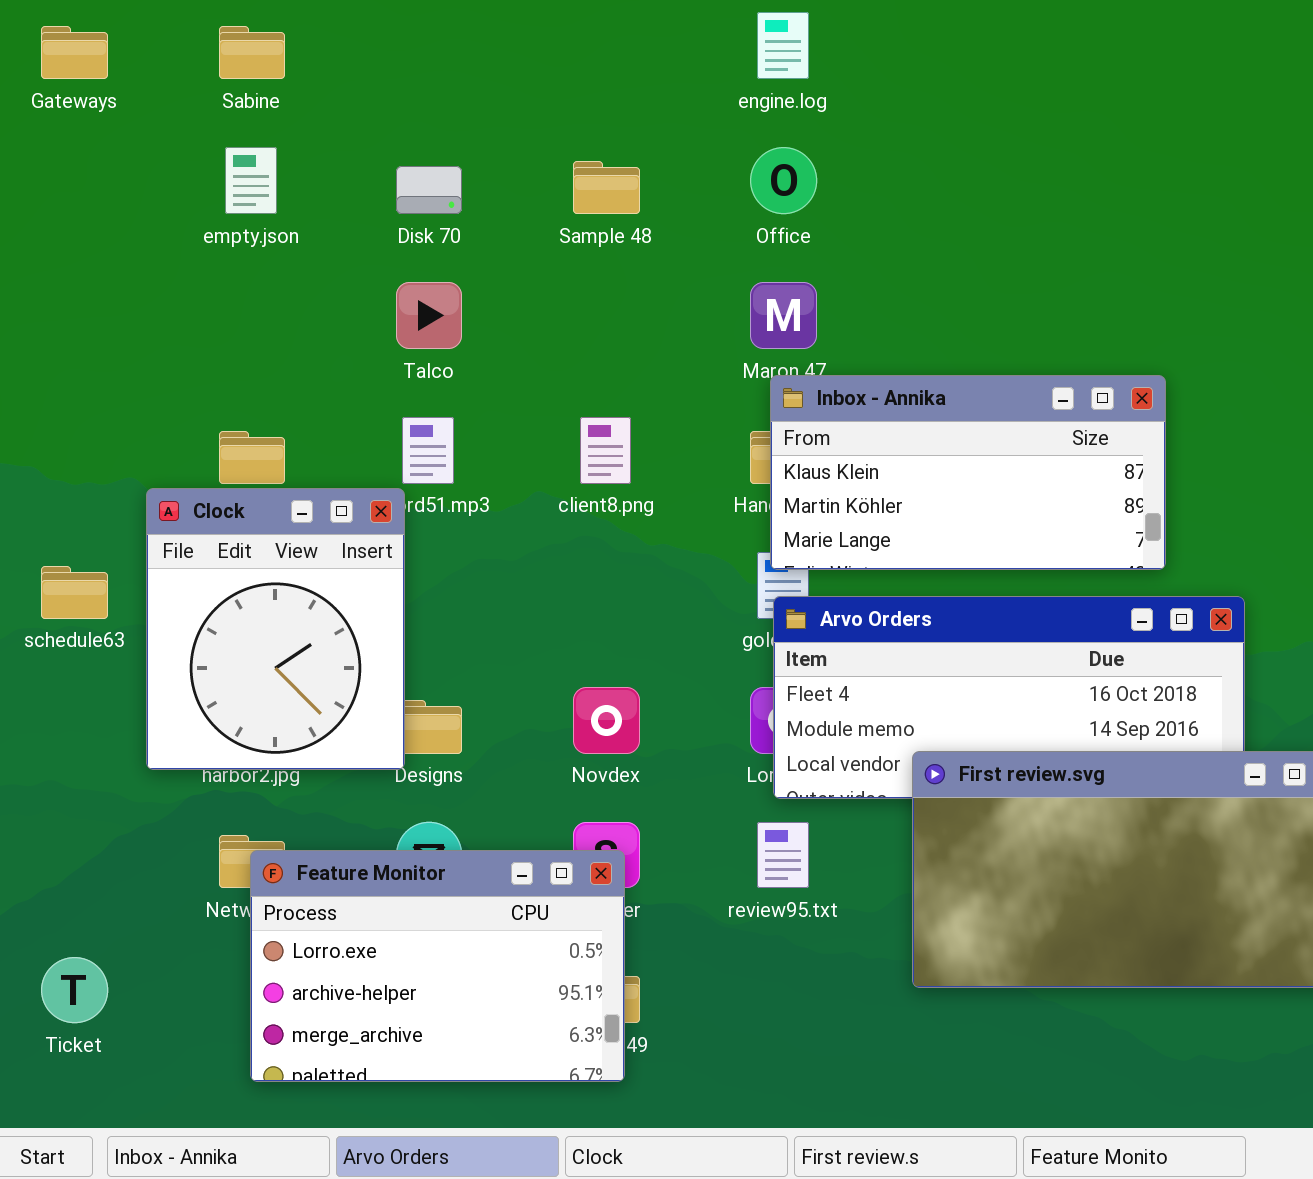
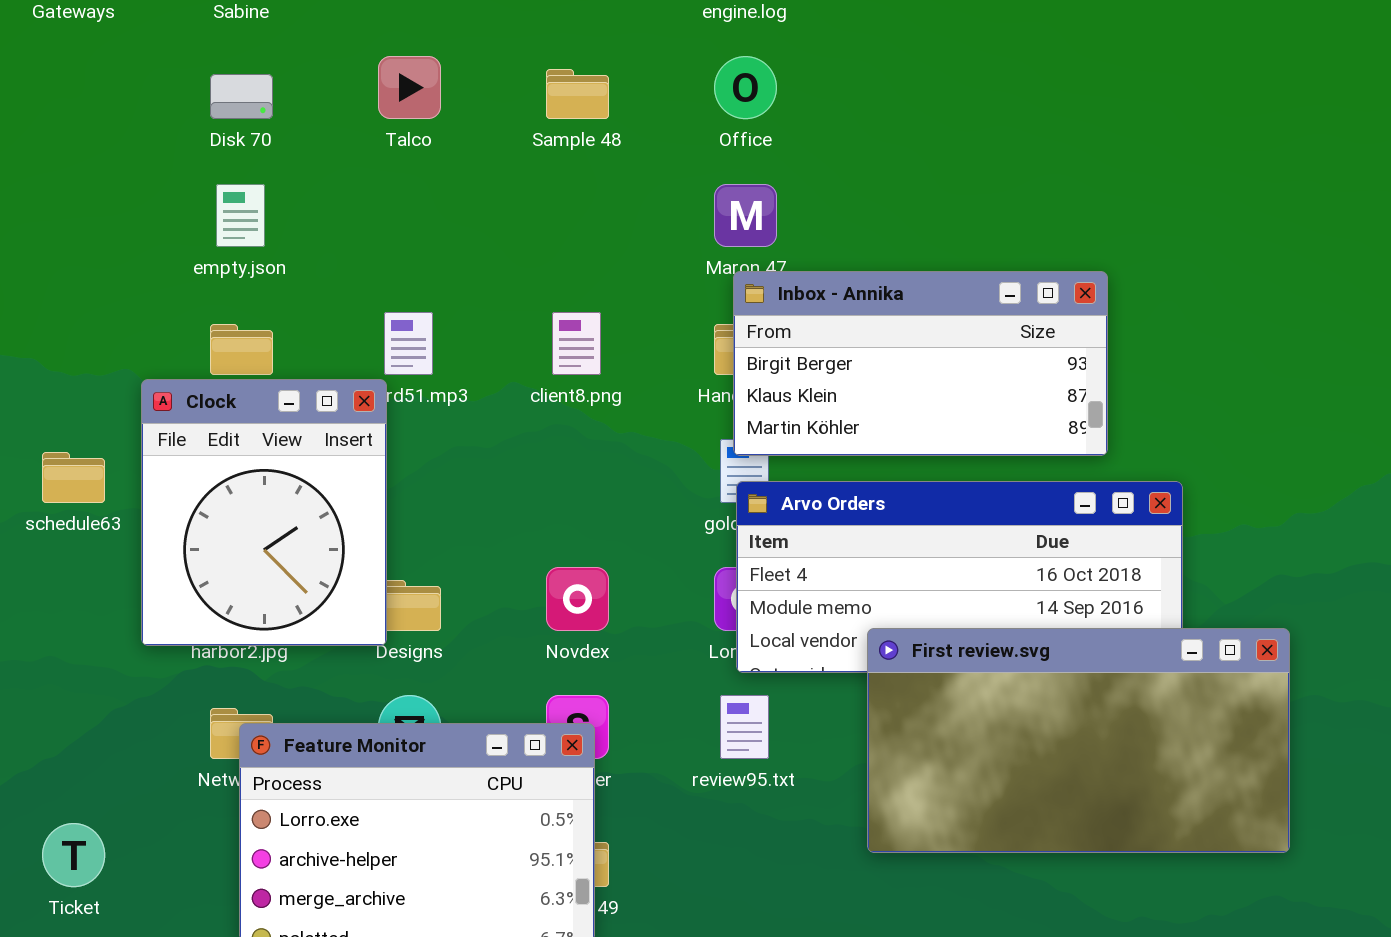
empty.json: [225,147,277,214] -> [216,184,265,247], moved
Disk 70: [396,166,462,214] -> [210,74,273,119], moved
Talco: [396,282,462,349] -> [378,56,441,119], moved
Inbox - Annika: [770,375,1166,570] -> [733,271,1108,456], scrolled up 1 row

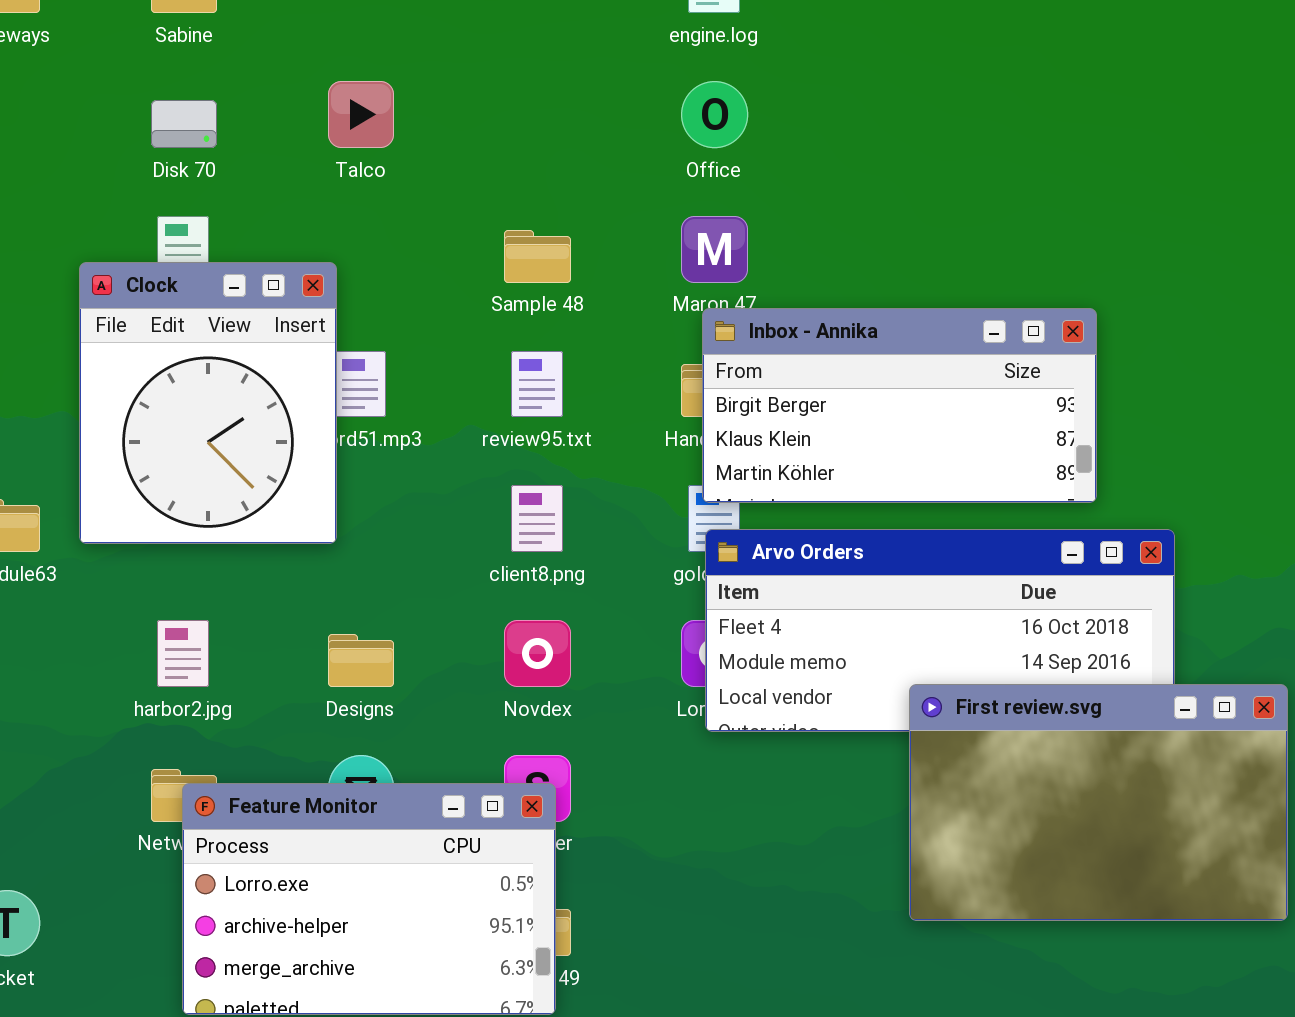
Sample 48: [546,69,609,119] -> [504,230,571,283], moved
client8.png: [552,312,601,375] -> [511,485,563,552], moved
Clock: [141,379,387,646] -> [79,262,337,544], moved
First review.svg: [867,628,1290,853] -> [909,684,1288,921], resized
review95.txt: [720,695,769,759] -> [511,351,563,417], moved

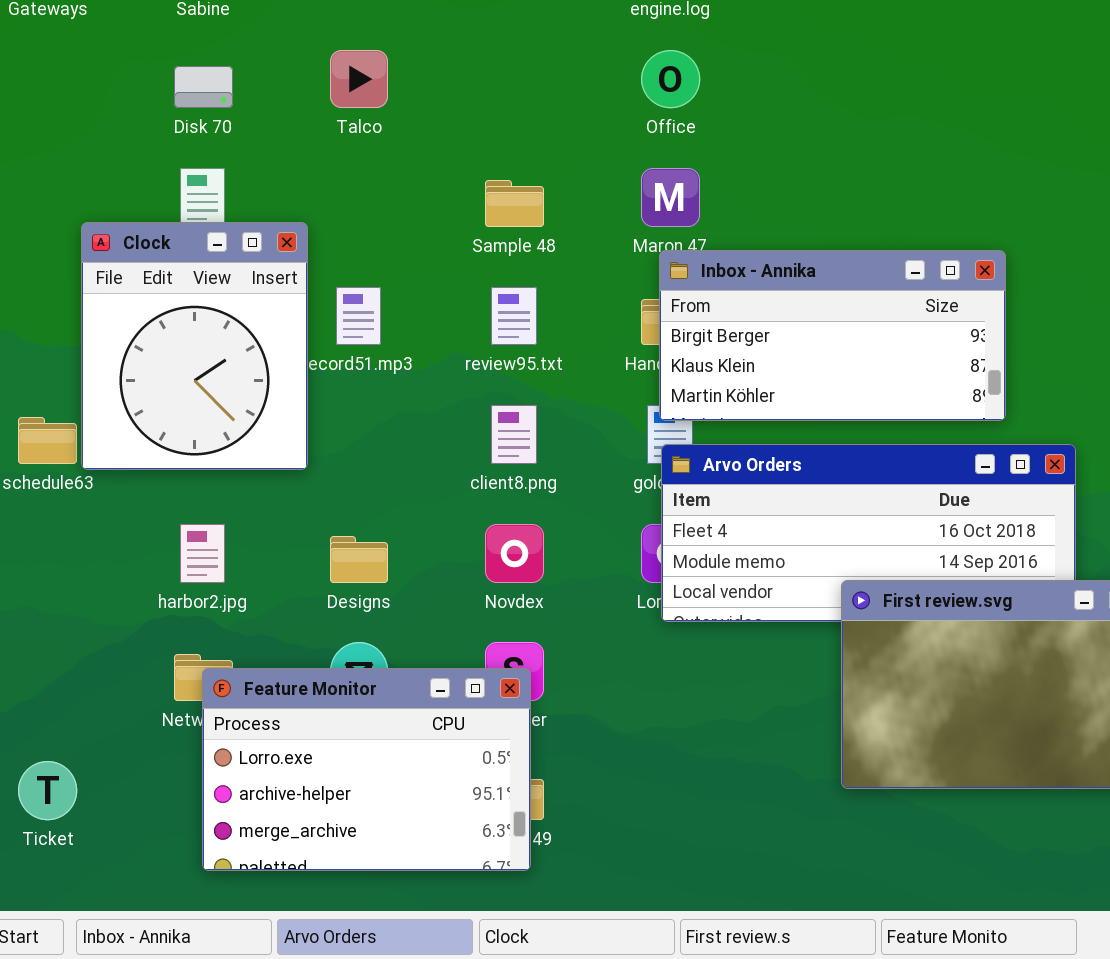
Clock: [79,262,337,544] -> [81,222,308,470], moved

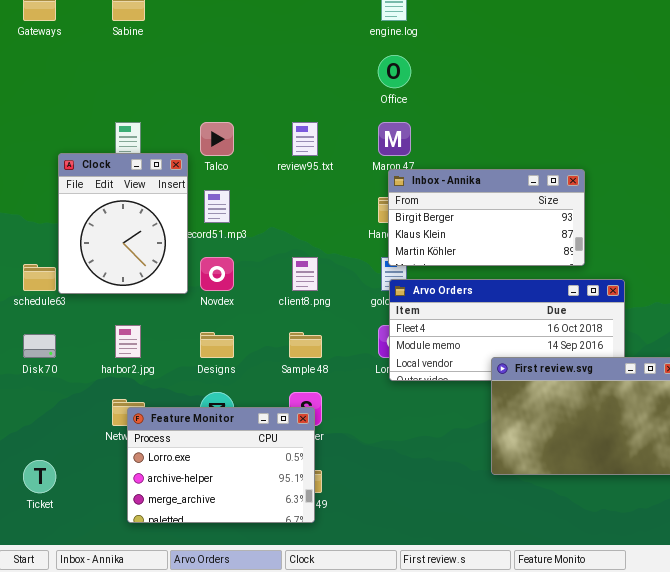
Talco: [330,50,388,108] -> [200,122,234,156], moved
Disk 70: [174,66,233,108] -> [23,334,56,358], moved
Sample 48: [485,180,544,227] -> [289,332,322,358], moved
review95.txt: [491,287,537,345] -> [292,122,318,156], moved
Novdex: [485,524,544,583] -> [200,257,234,291], moved

